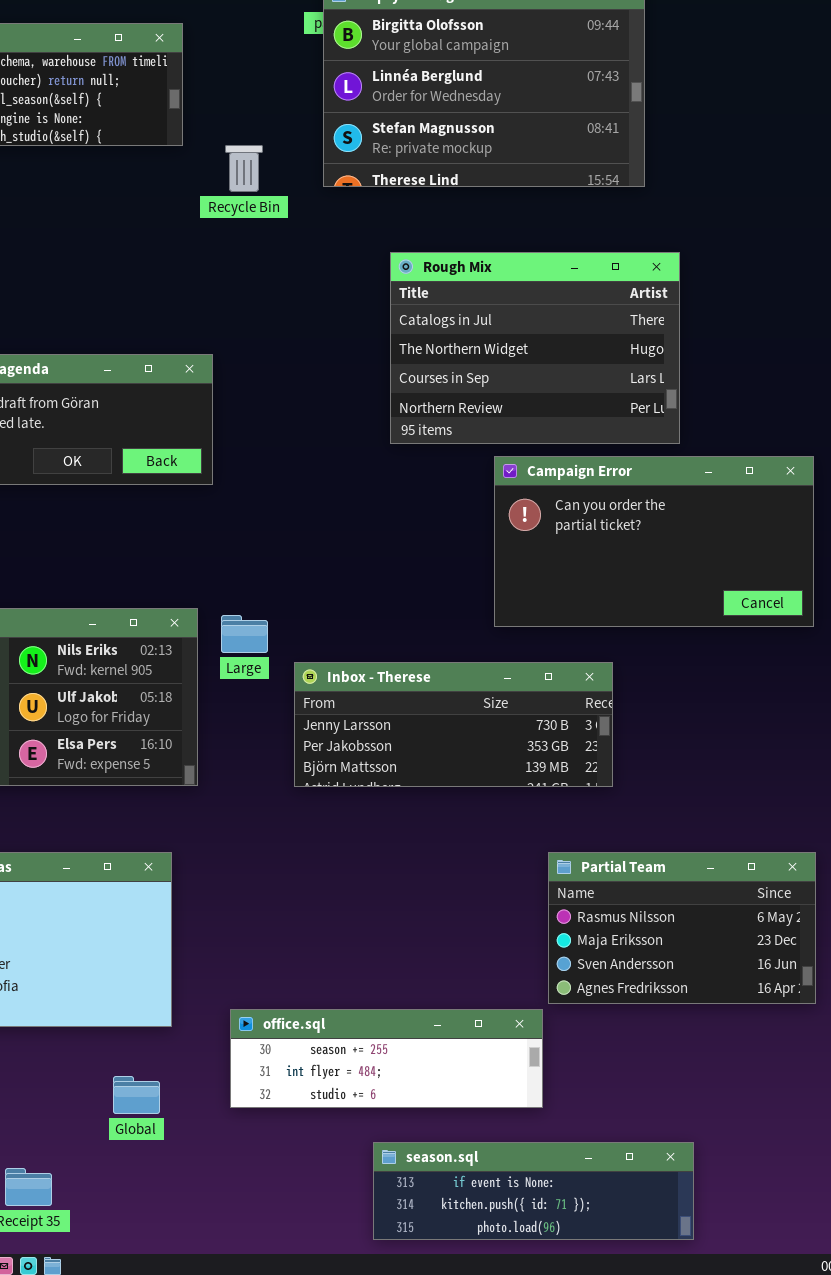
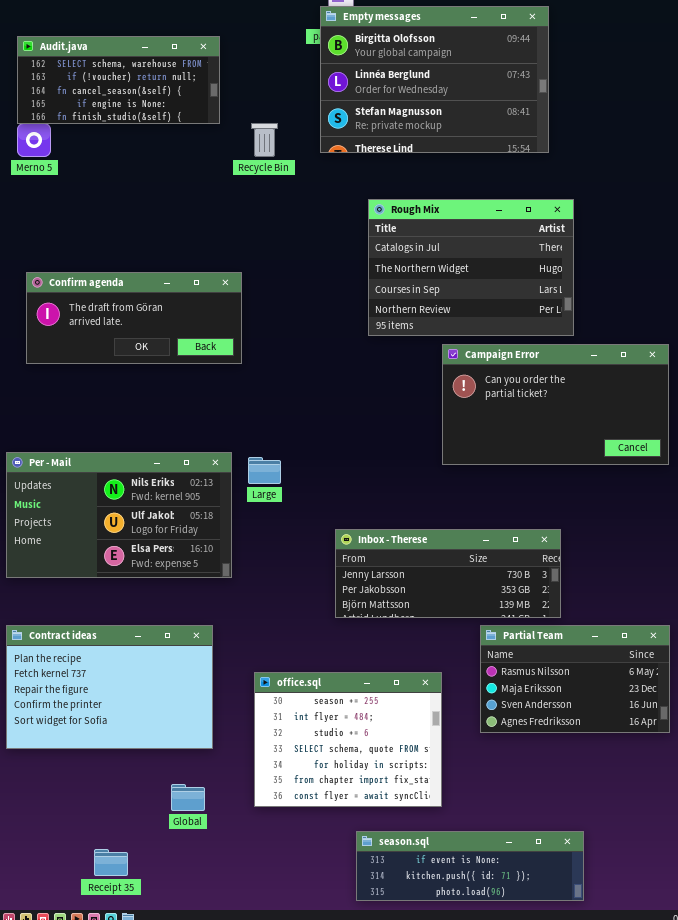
Inbox - Therese: [294,662,613,787] -> [335,529,561,618], moved
office.sql: [230,1009,543,1108] -> [254,672,442,807], resized

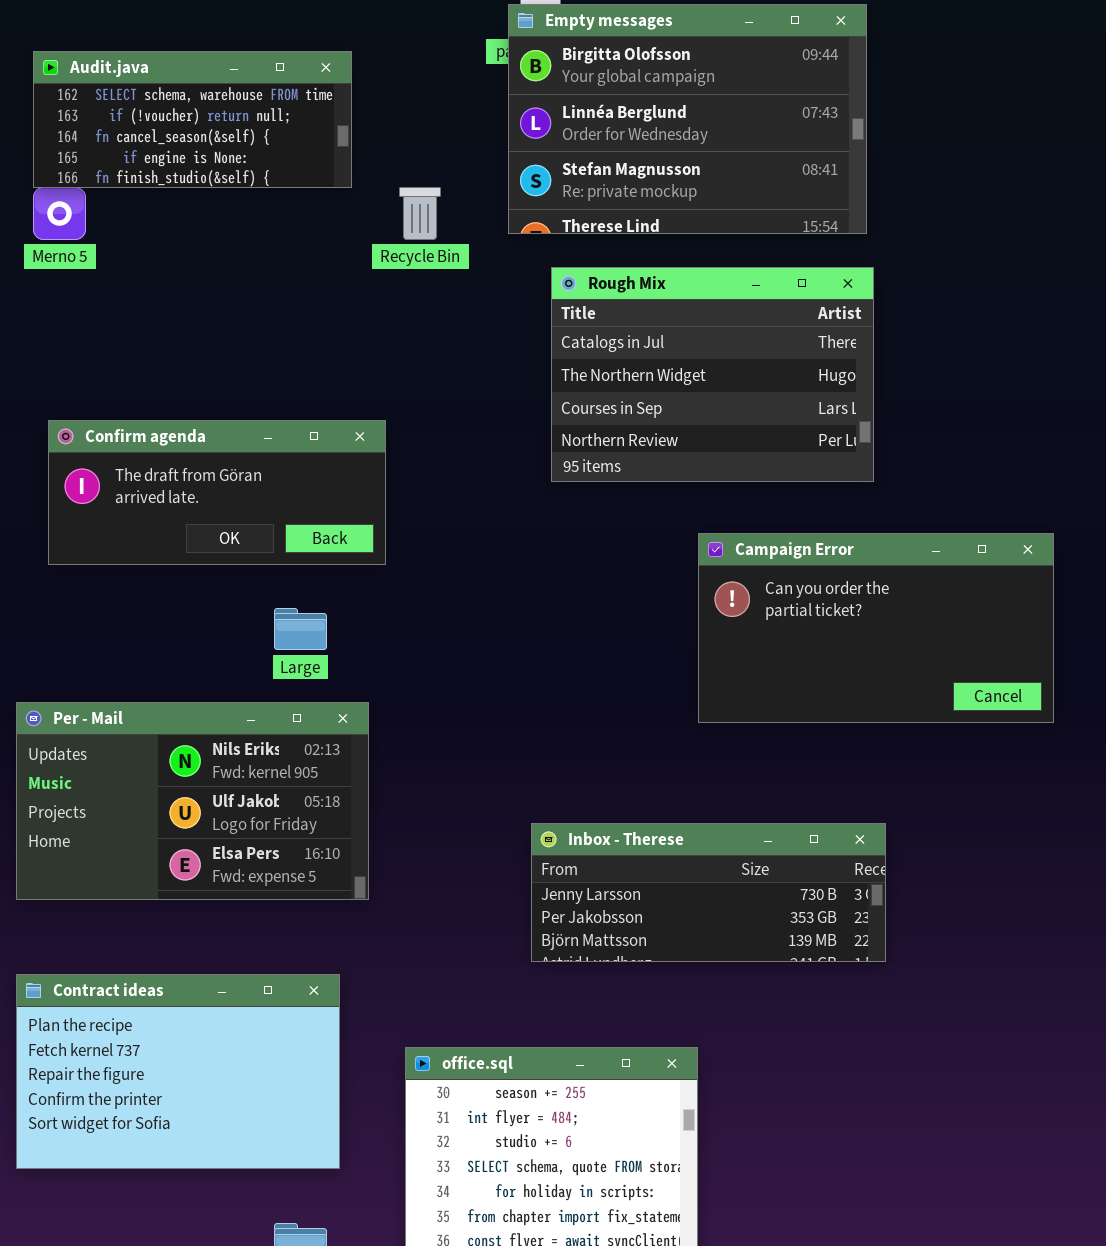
Rough Mix: [368,199,574,336] -> [551,267,874,482], moved
Large: [248,457,281,484] -> [274,608,327,650], moved
Partial Team: [480,625,670,733] -> none, closed

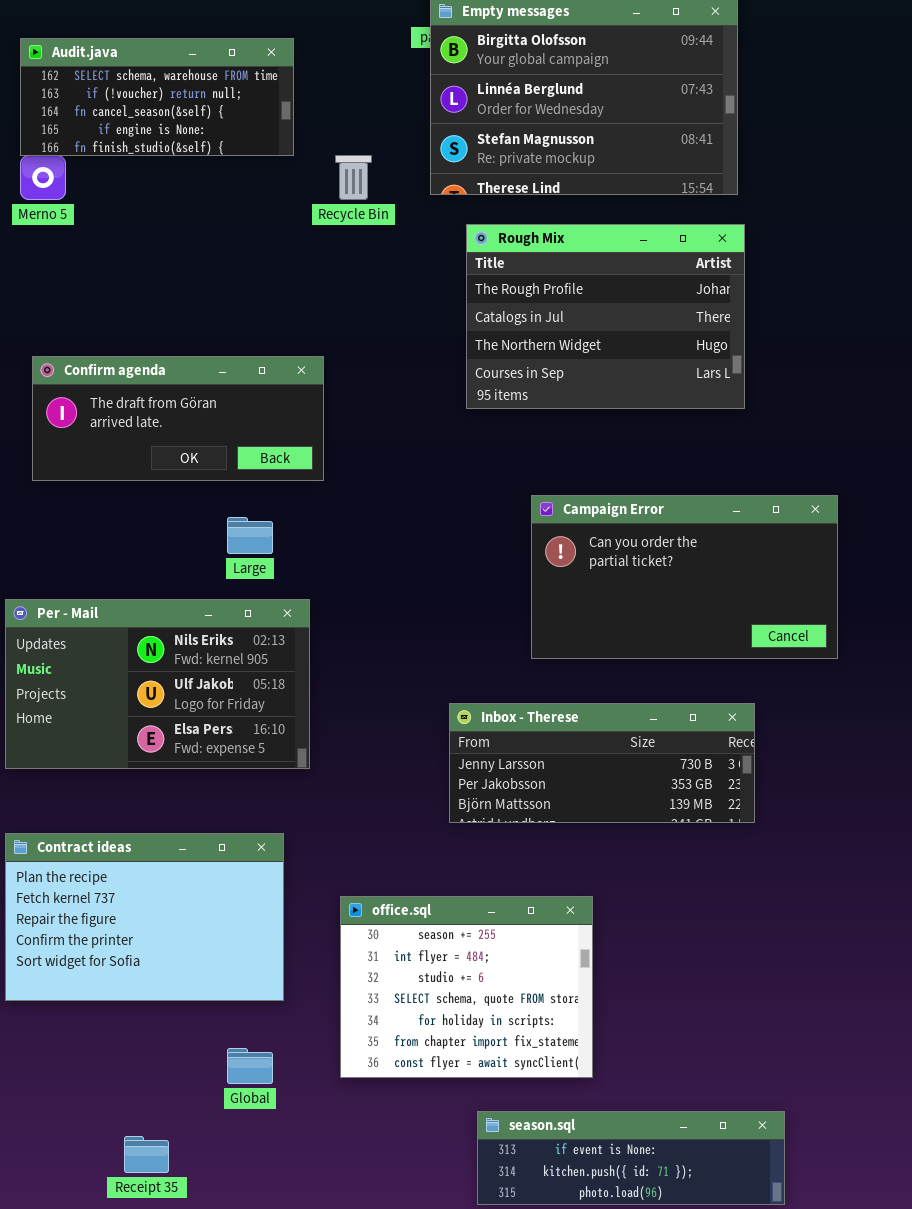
Rough Mix: [551,267,874,482] -> [466,224,745,409], scrolled up 1 row
Campaign Error: [698,533,1054,723] -> [531,495,838,659], moved

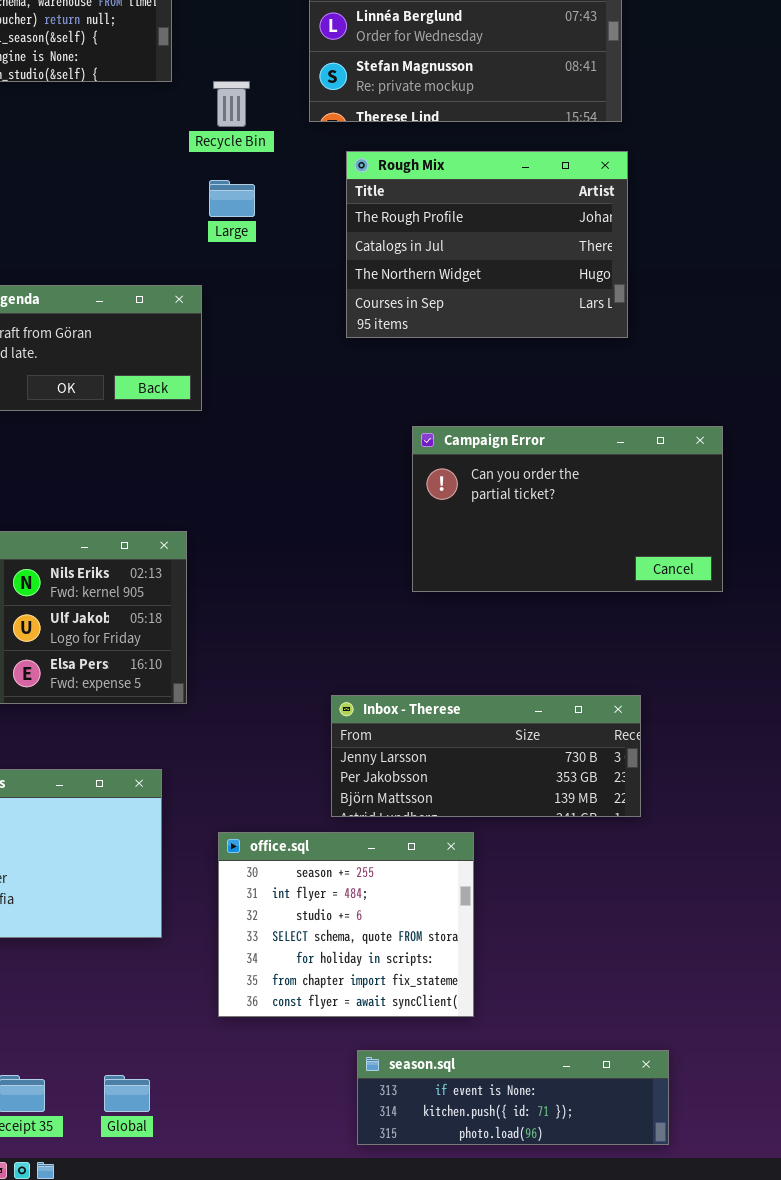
Large: [227,517,273,554] -> [209,180,255,217], moved
Inbox - Therese: [449,703,755,823] -> [331,695,641,817], moved
Global: [227,1048,273,1084] -> [104,1075,150,1112], moved

